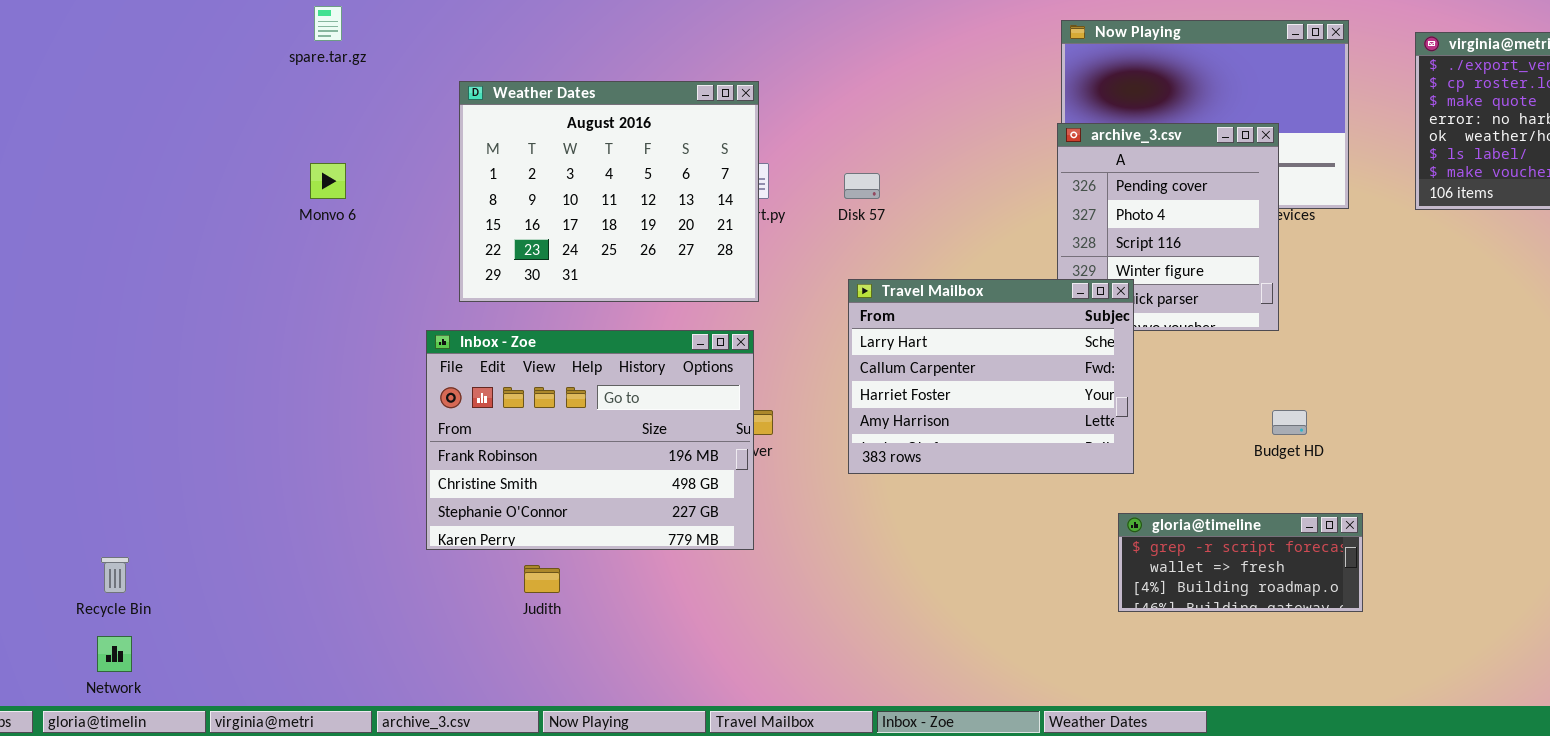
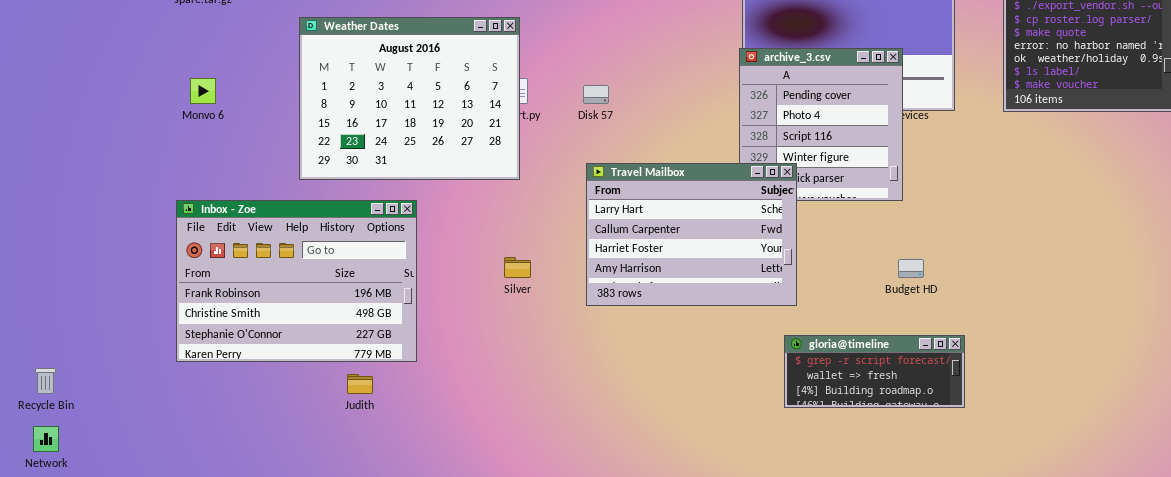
Inbox - Zoe: [426,330,754,550] -> [176,200,417,362], moved

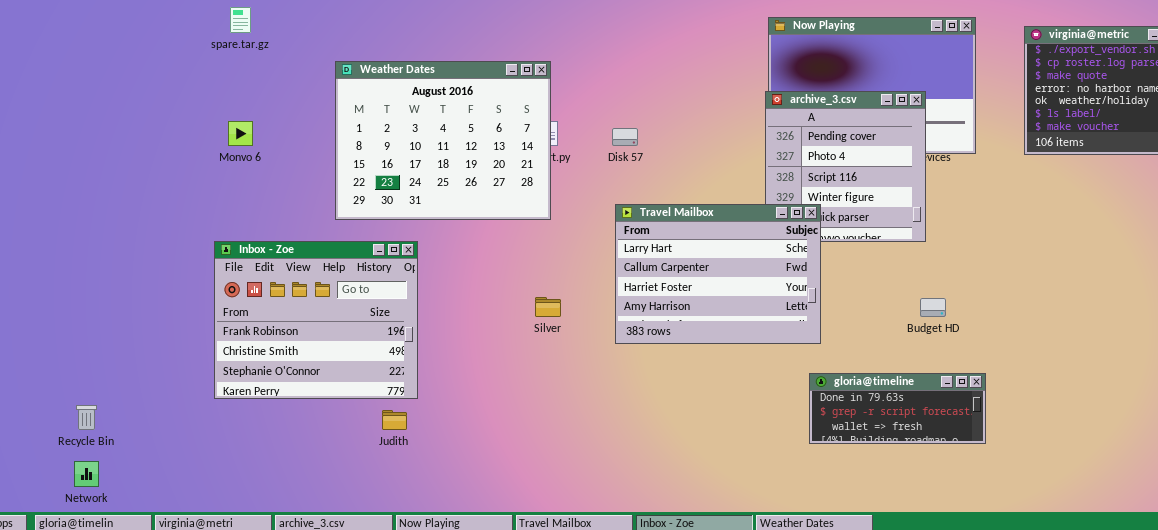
Inbox - Zoe: [176,200,417,362] -> [214,241,418,399], resized
gloria@timeline: [784,335,965,408] -> [809,373,986,444], scrolled up 1 row

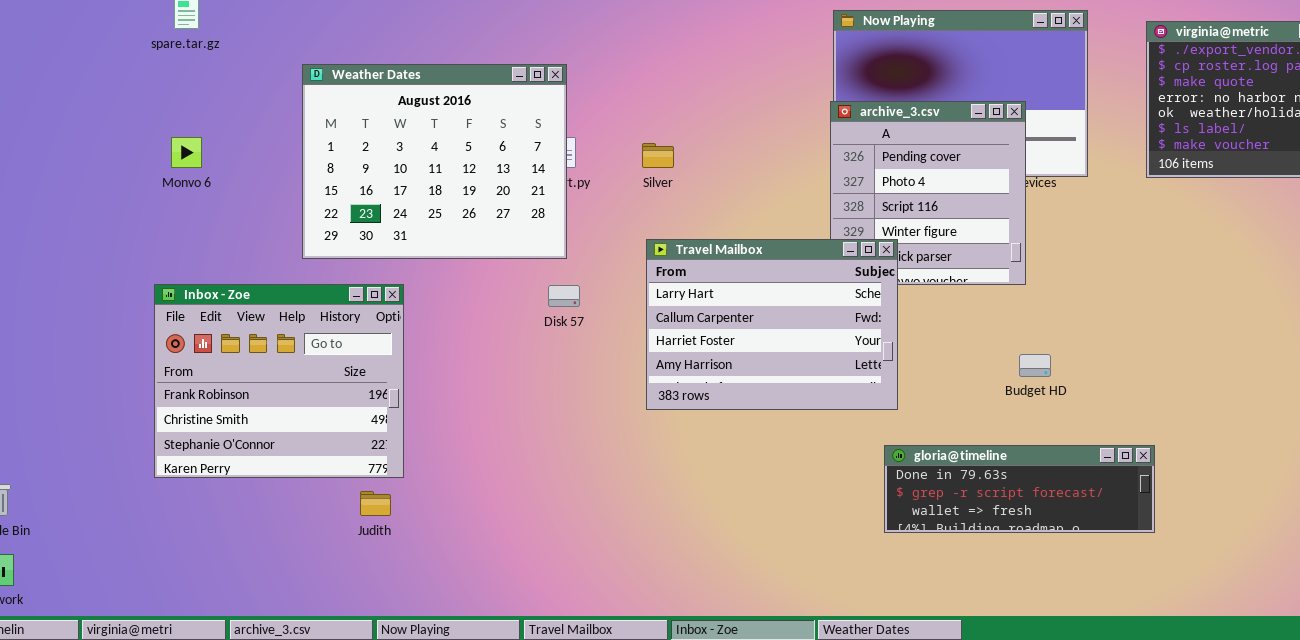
Disk 57: [612,128,638,146] -> [548,285,580,307], moved
Silver: [535,297,561,317] -> [642,143,674,168], moved
gloria@timeline: [809,373,986,444] -> [884,445,1155,533], resized

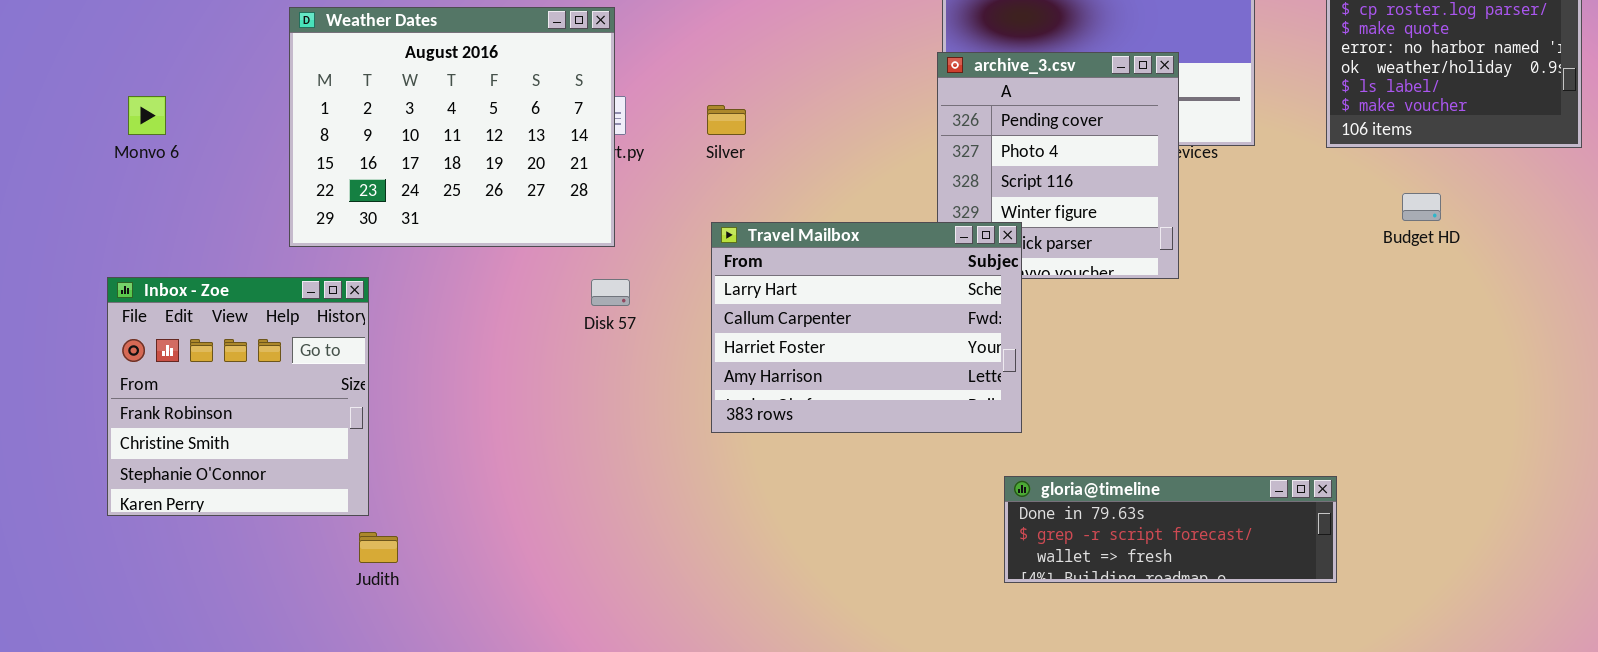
Inbox - Zoe: [154,284,404,478] -> [107,277,369,516], resized
Budget HD: [1019,354,1051,377] -> [1402,193,1441,221], moved

